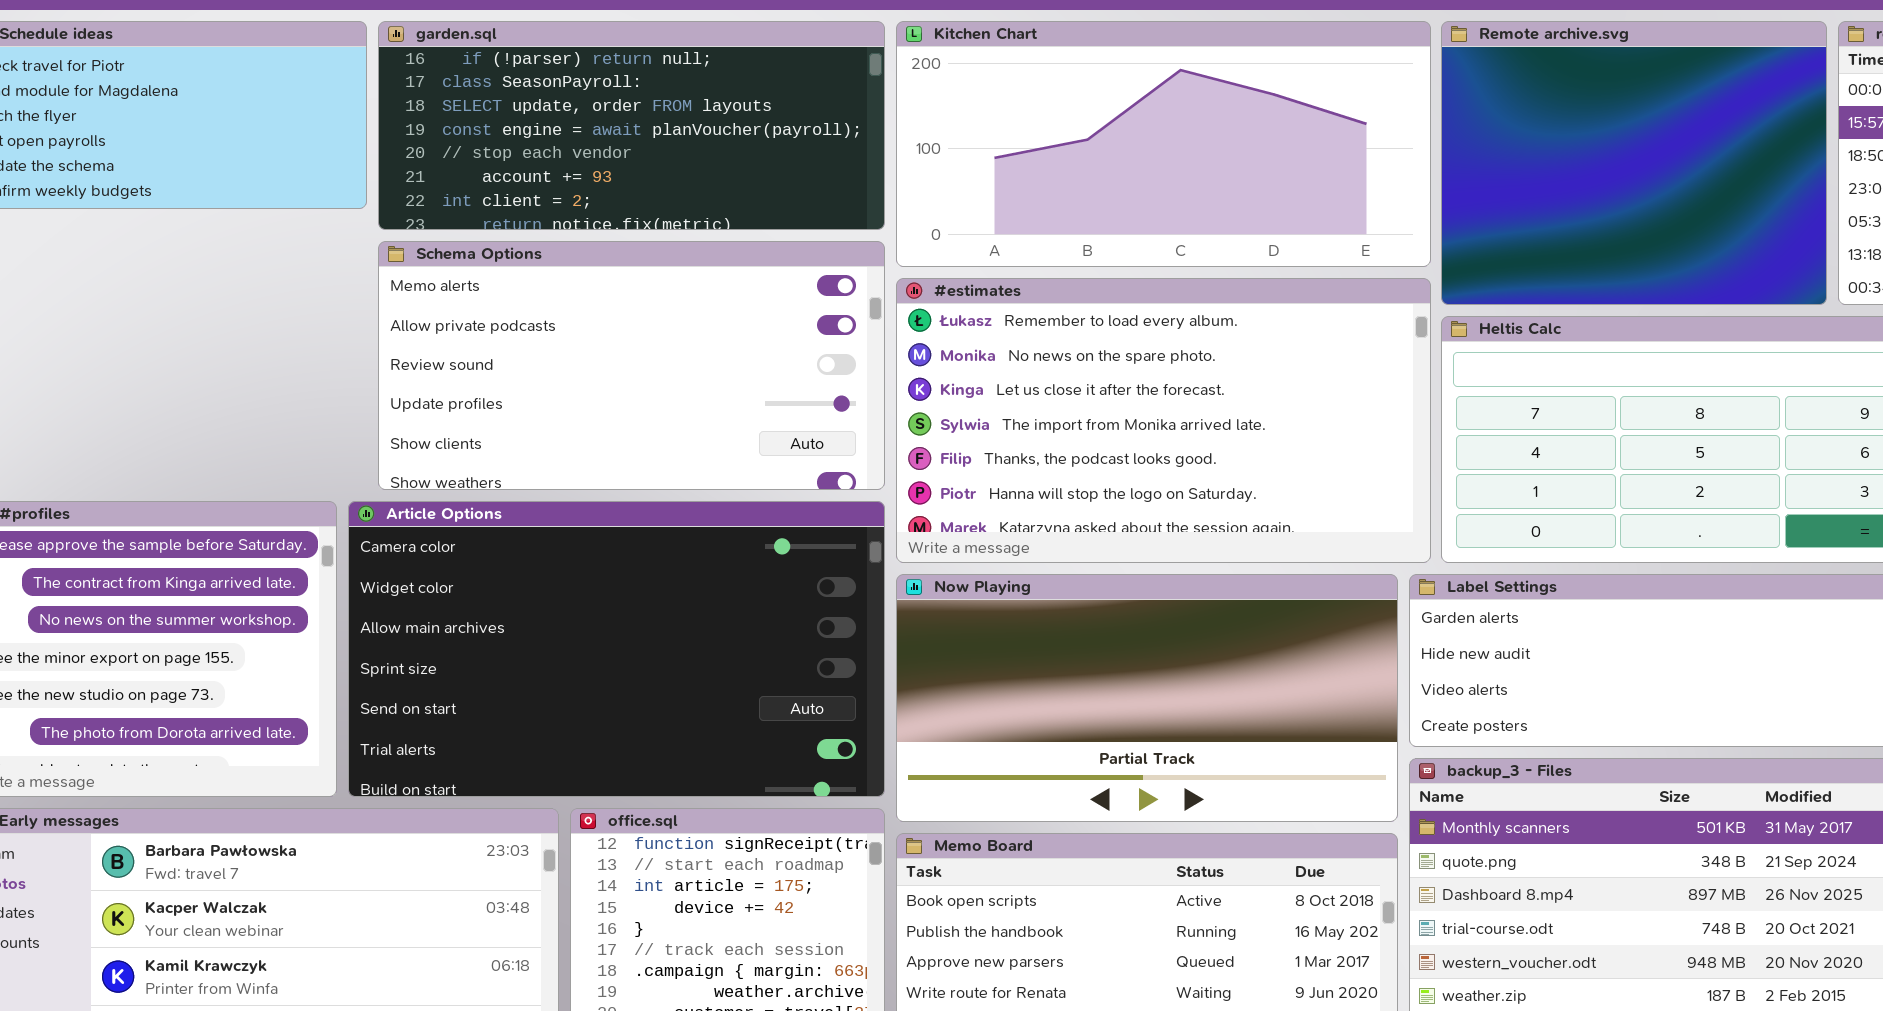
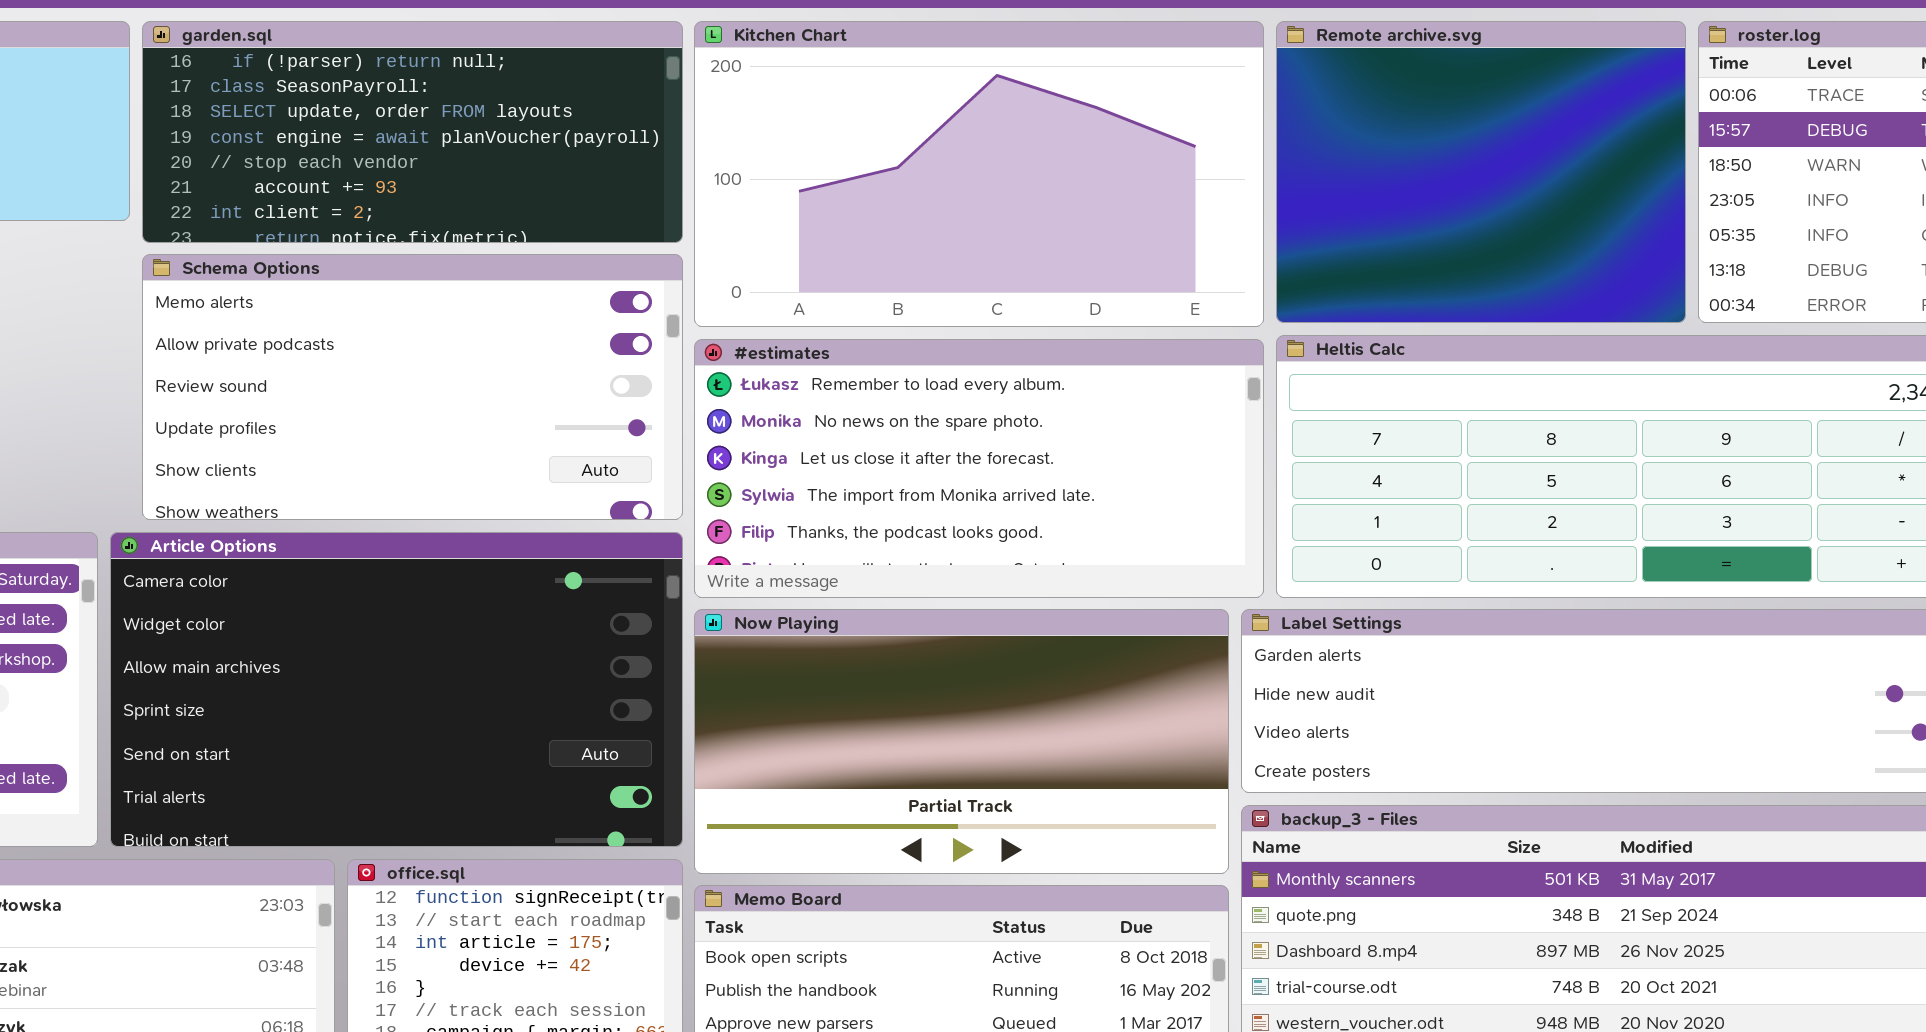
Kitchen Chart: [896,21,1431,267] -> [694,21,1264,327], resized
#estimates: [896,278,1431,563] -> [694,339,1264,598], resized

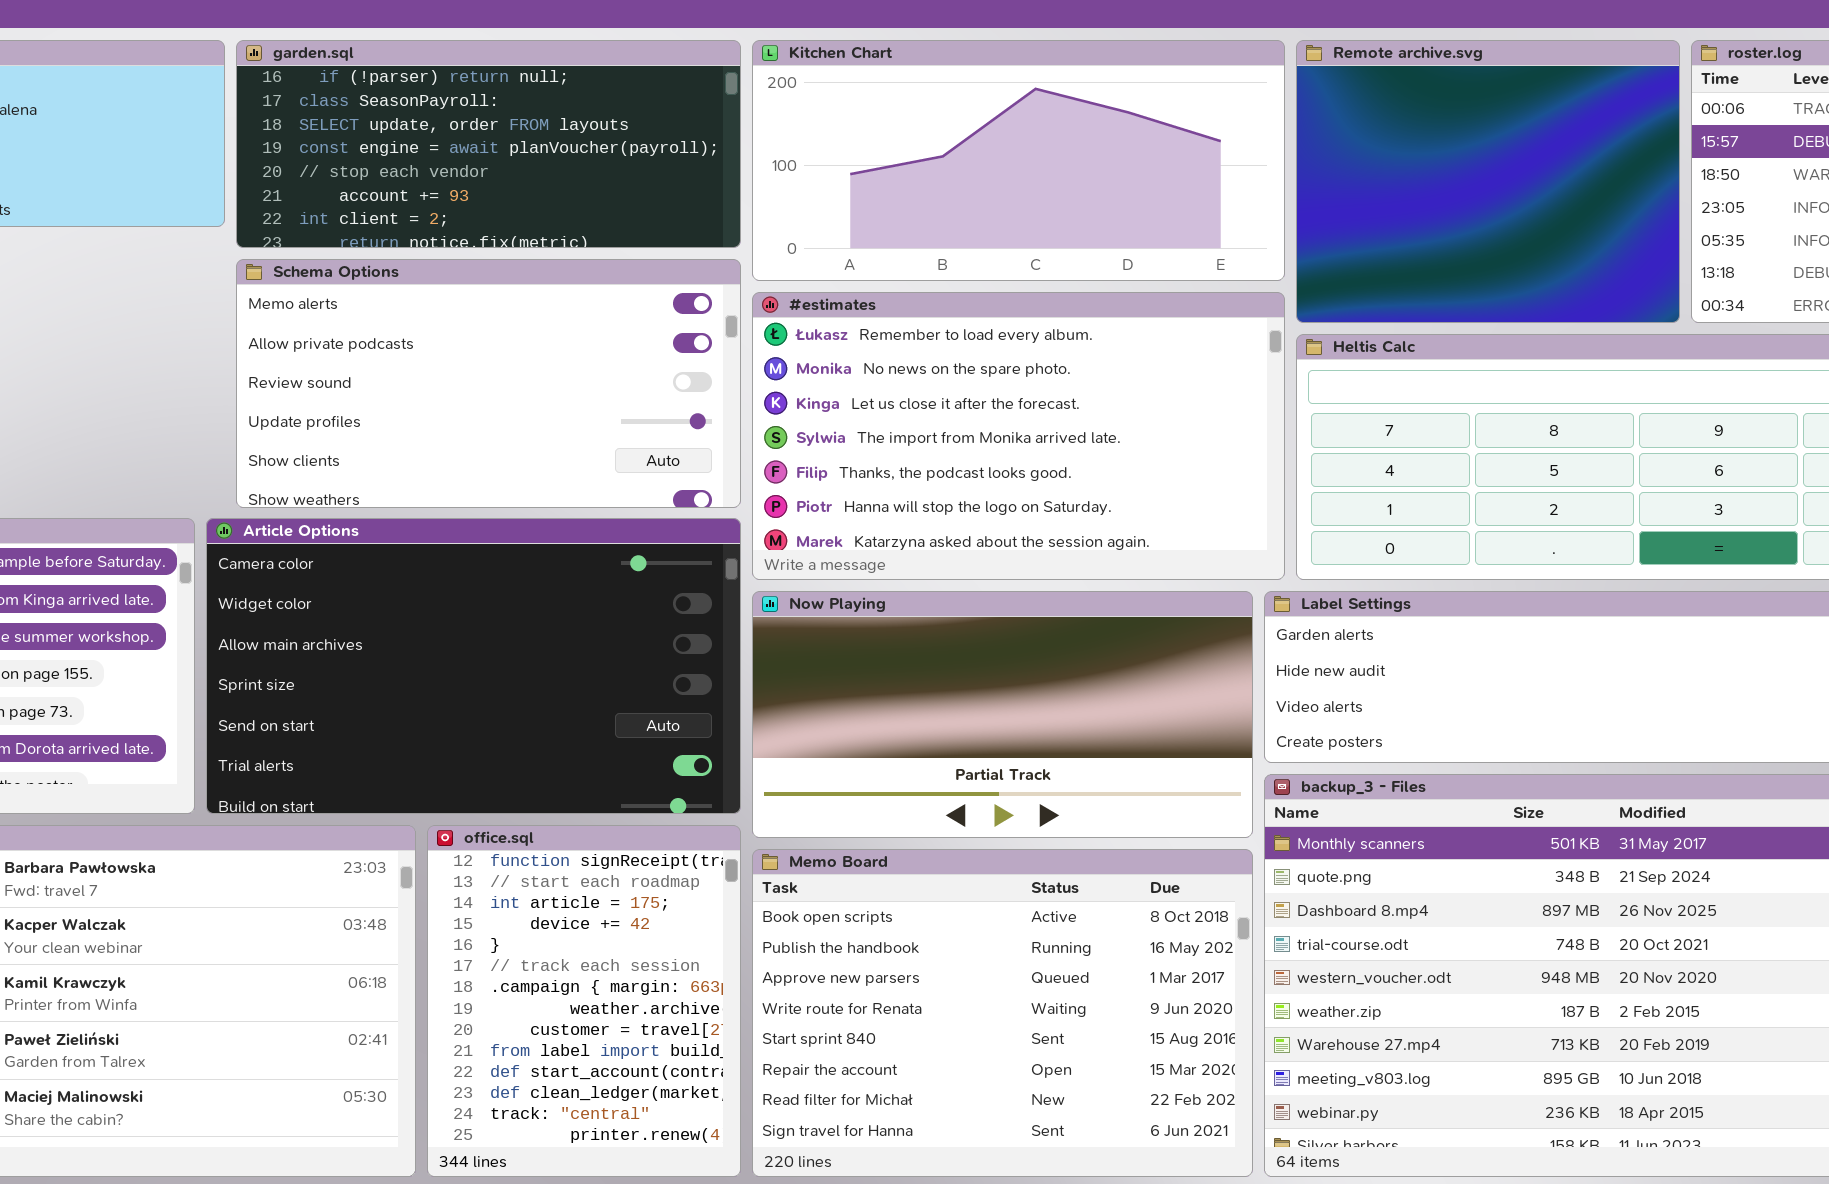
Kitchen Chart: [694,21,1264,327] -> [752,40,1285,281], resized
#estimates: [694,339,1264,598] -> [752,292,1285,580], resized

